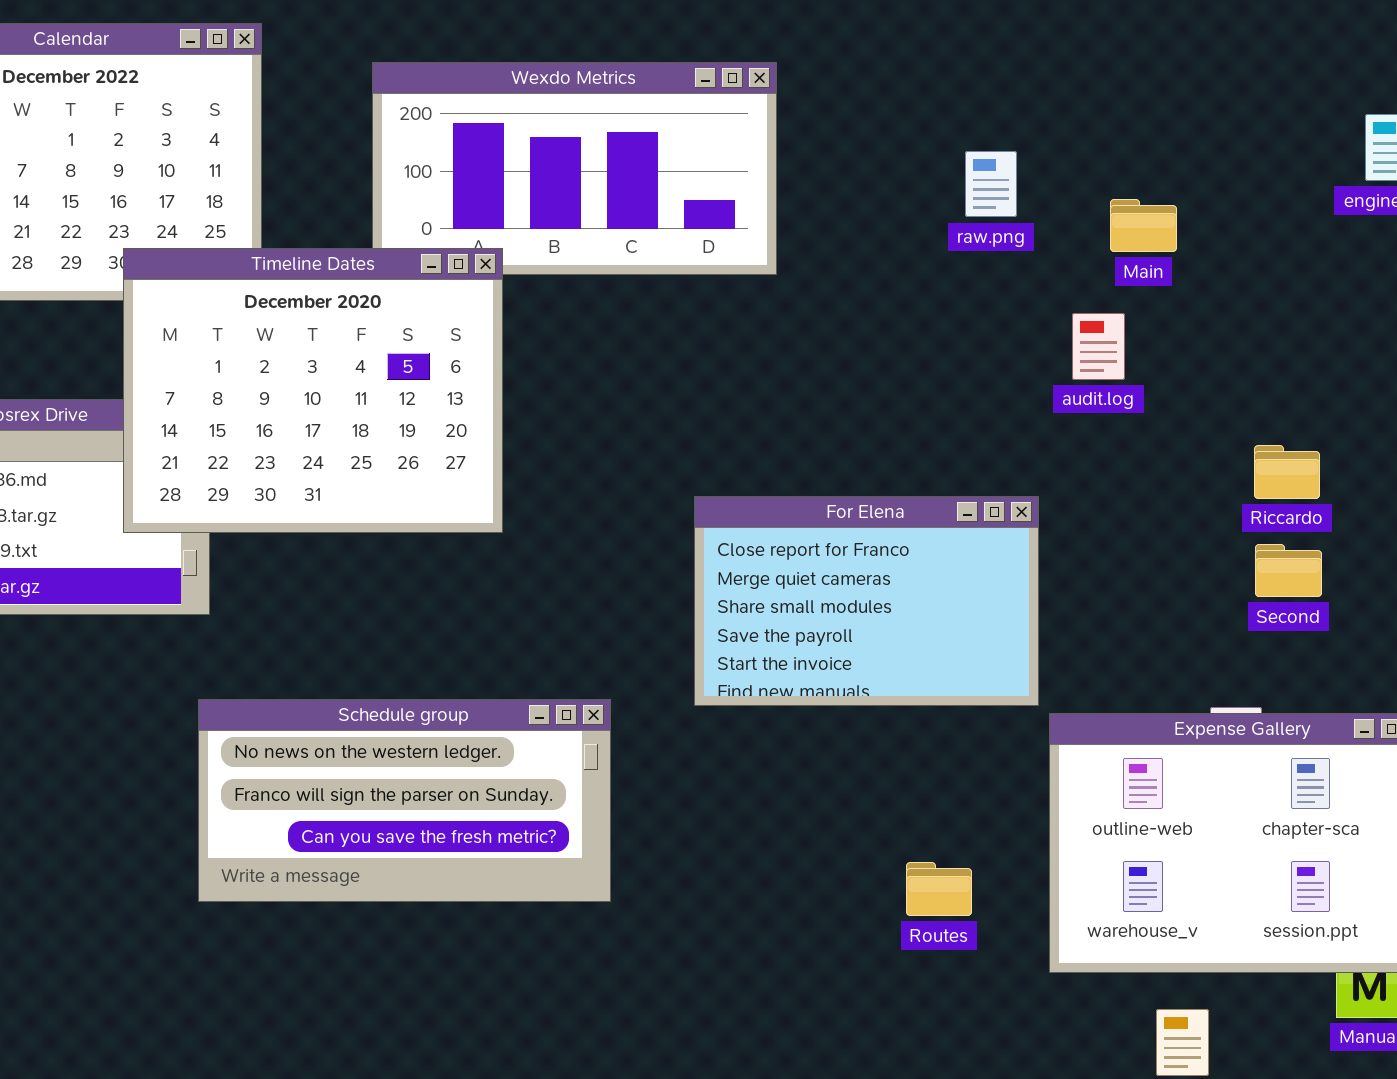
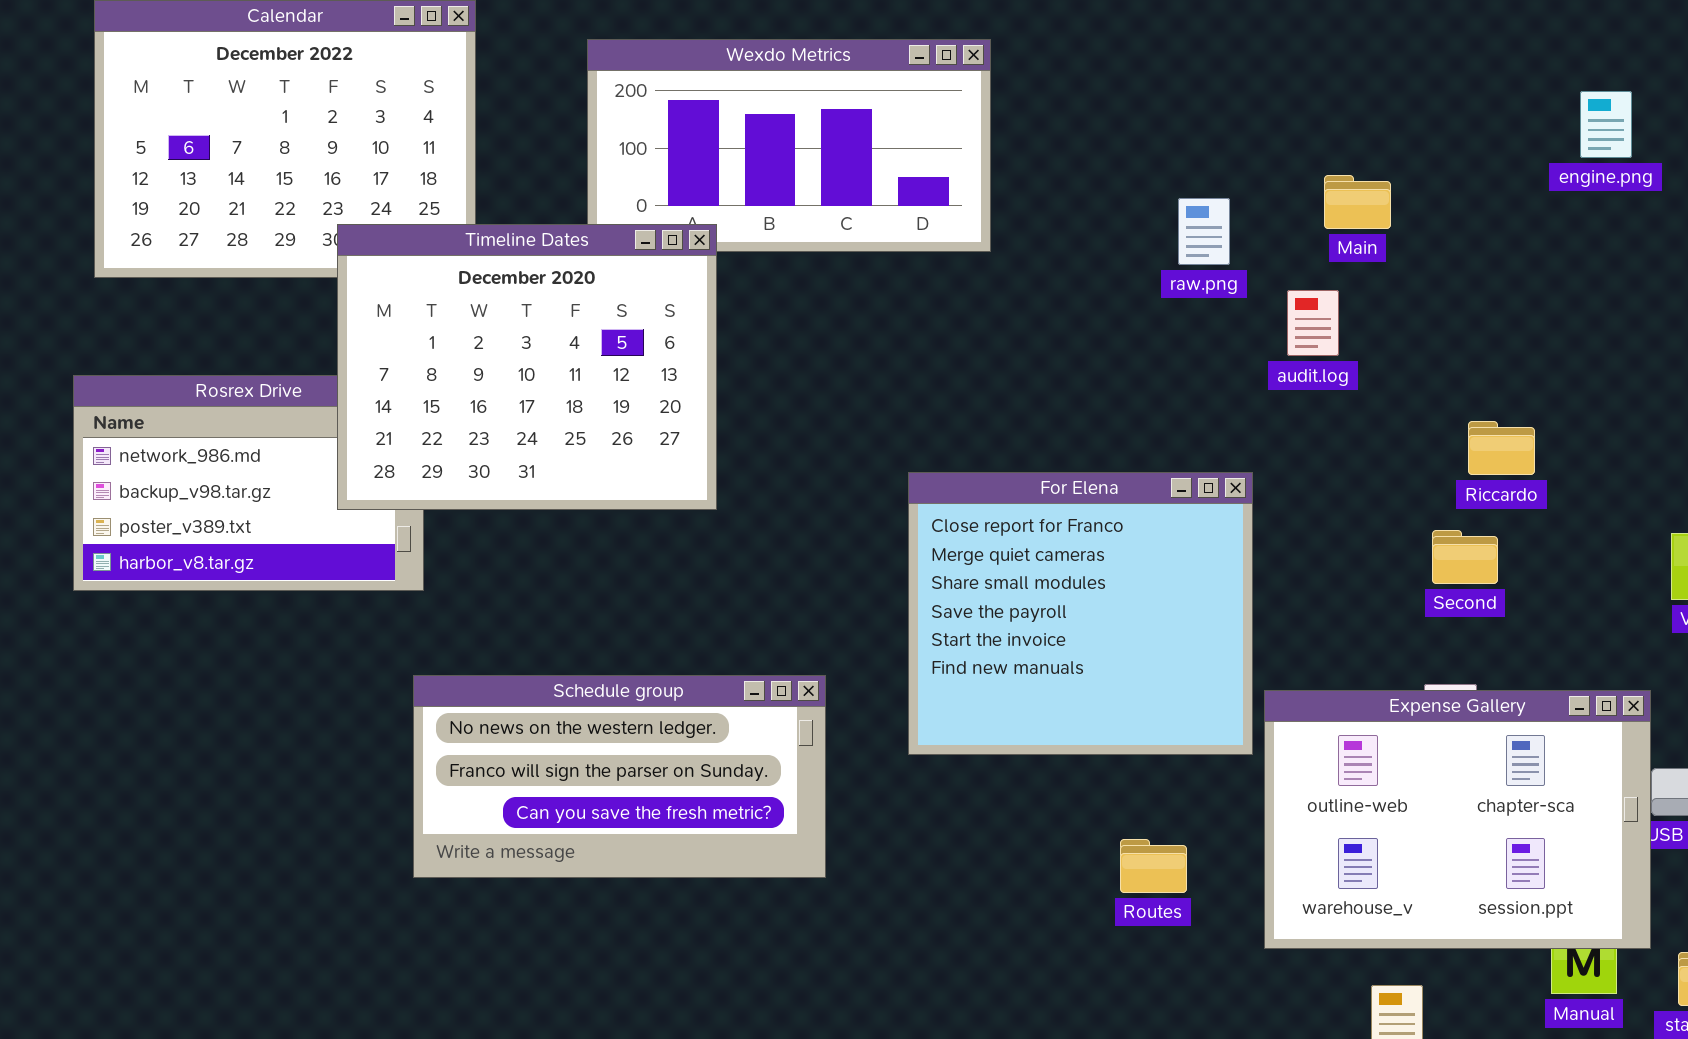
raw.png: [965,151,1017,217] -> [1178,198,1230,265], moved
For Elena: [694,496,1039,706] -> [908,472,1253,755], resized
Second: [1255,544,1322,597] -> [1432,530,1498,584], moved

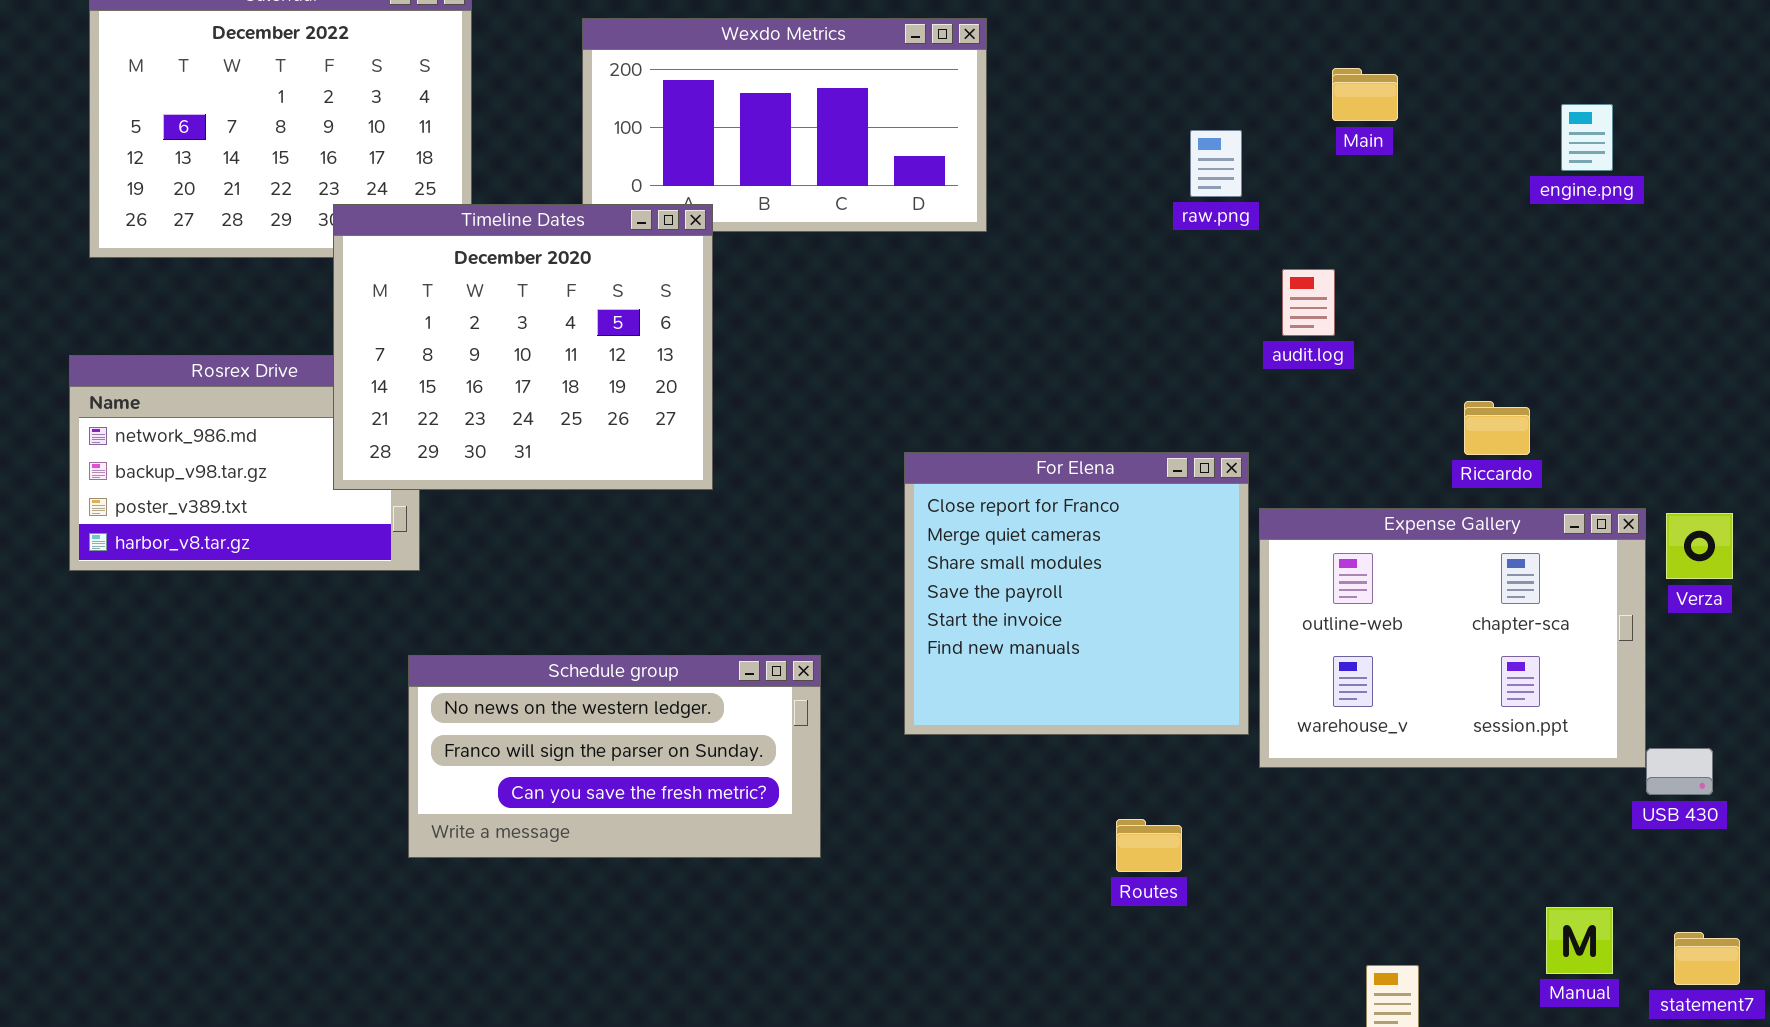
engine.png: [1580,91,1632,158] -> [1561,104,1613,171], moved
Main: [1324,175,1391,229] -> [1332,68,1398,121], moved
raw.png: [1178,198,1230,265] -> [1190,130,1242,197], moved
Expense Gallery: [1264,690,1651,949] -> [1259,508,1646,768], moved

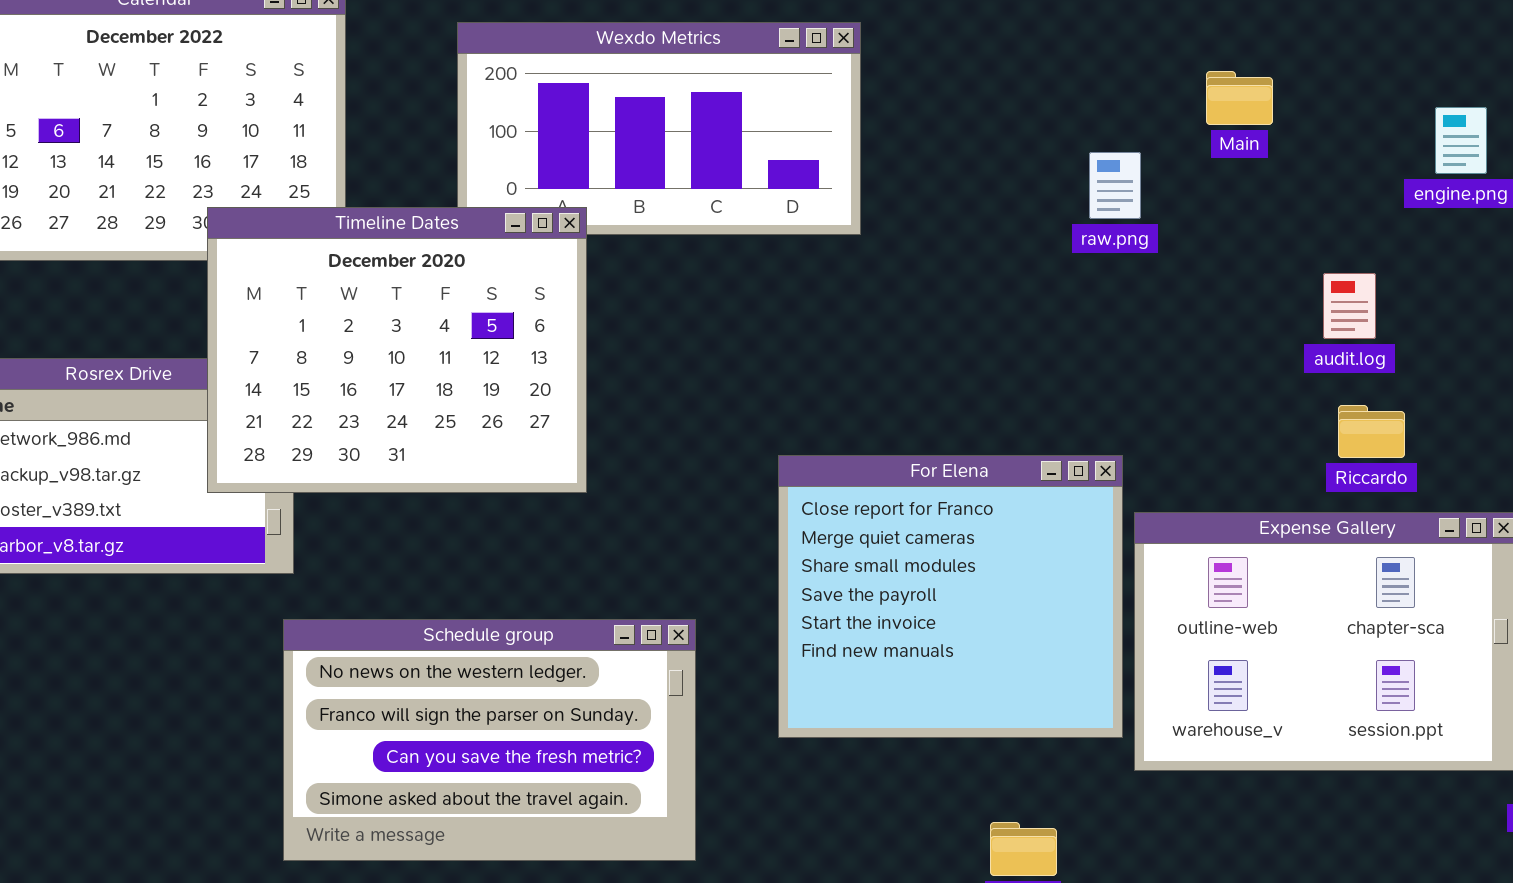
raw.png: [1190,130,1242,197] -> [1089,152,1141,219], moved
audit.log: [1282,269,1335,336] -> [1323,273,1376,339], moved
Schedule group: [408,655,821,858] -> [283,619,696,861], resized

